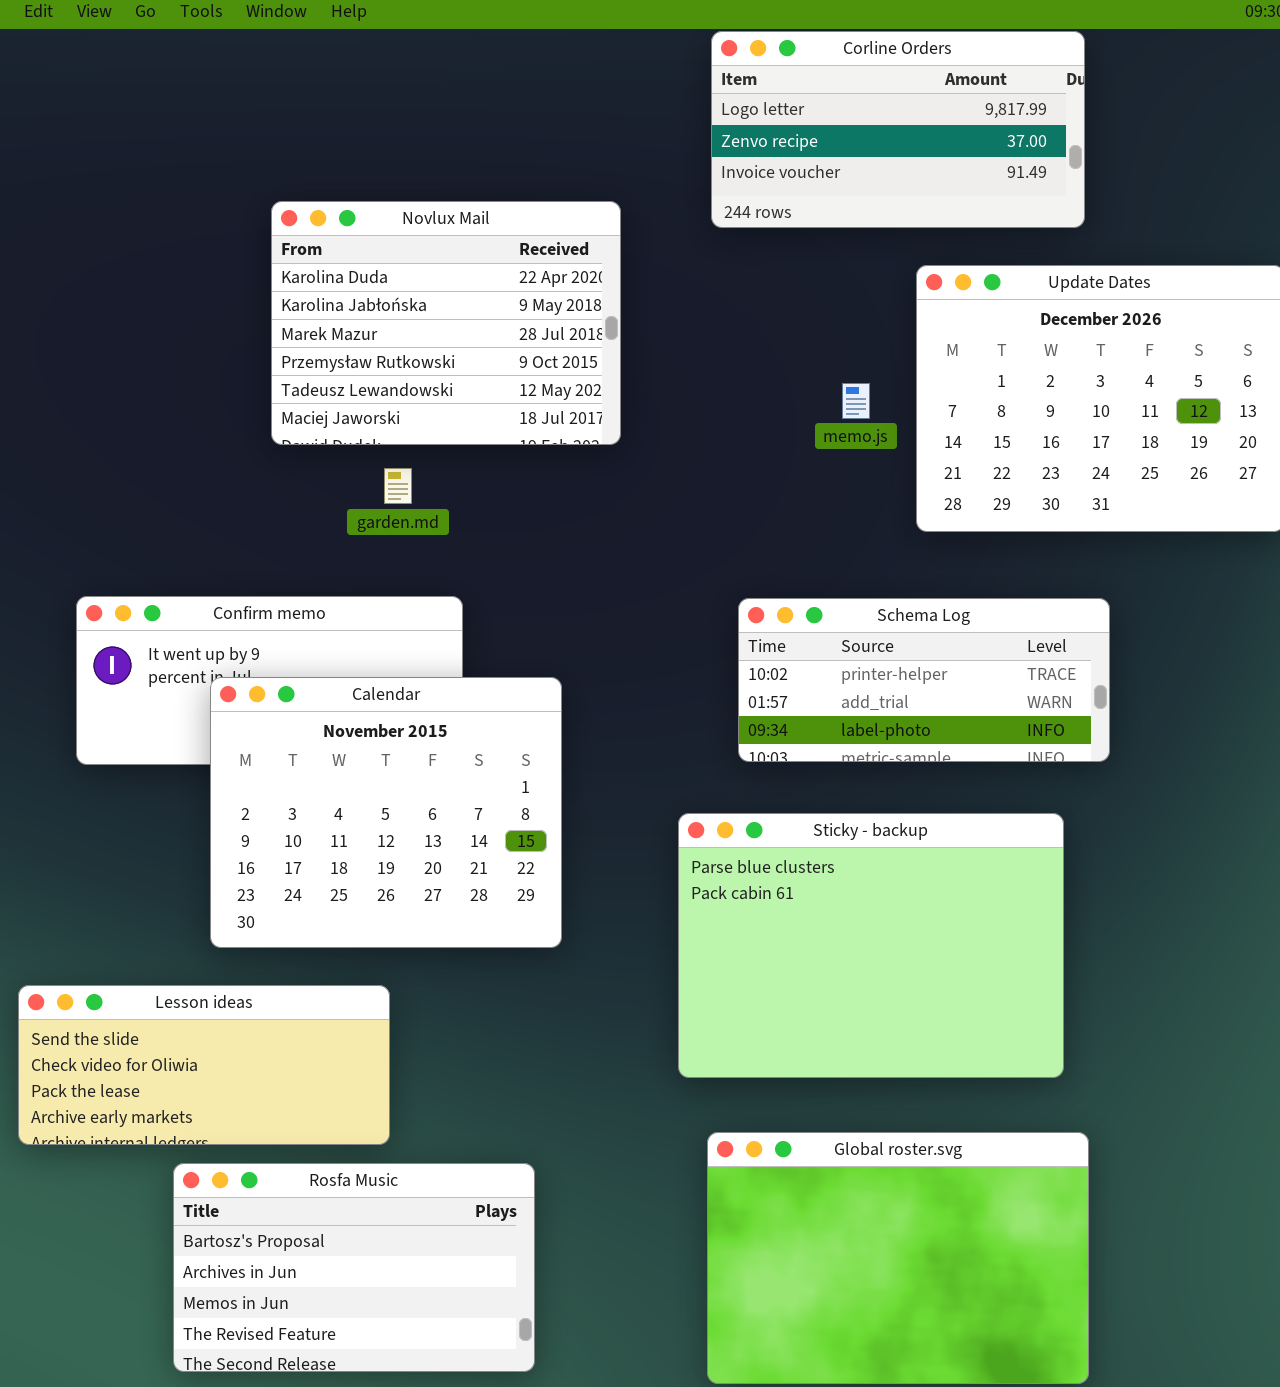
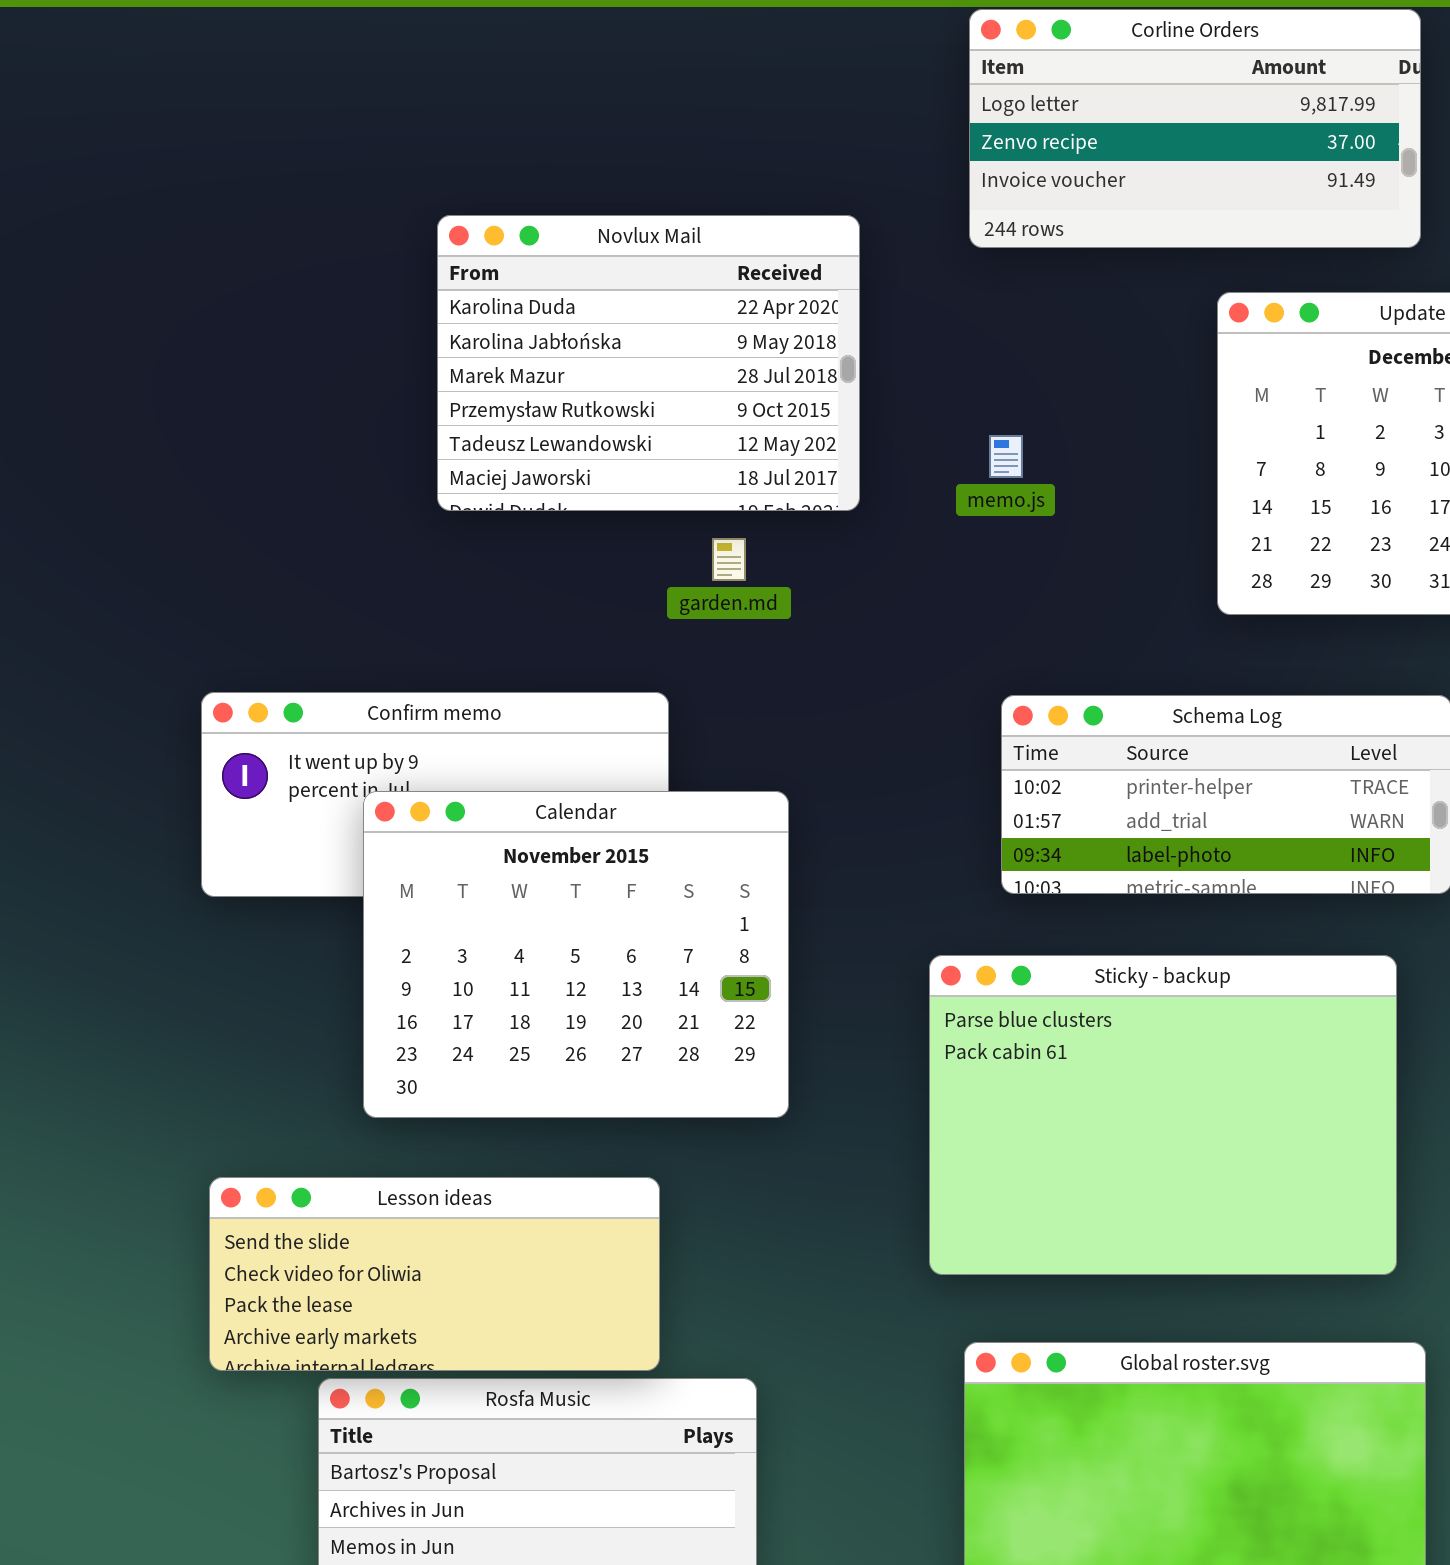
memo.js: [842,383,870,419] -> [989,435,1023,478], moved
garden.md: [384,468,412,504] -> [712,538,746,581], moved
Lesson ideas: [18,985,390,1145] -> [209,1177,660,1371], moved

